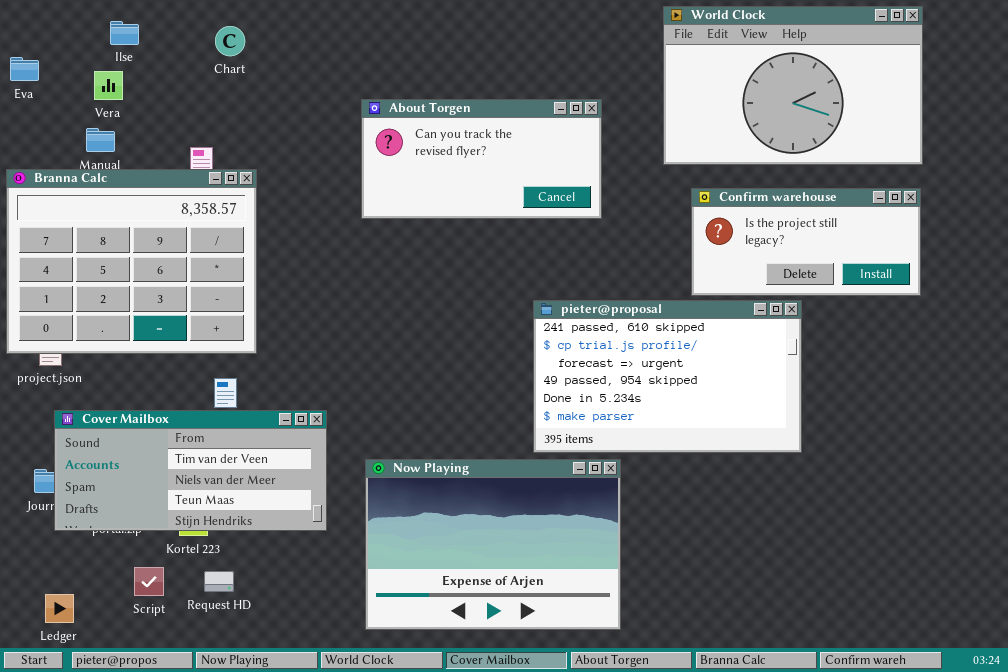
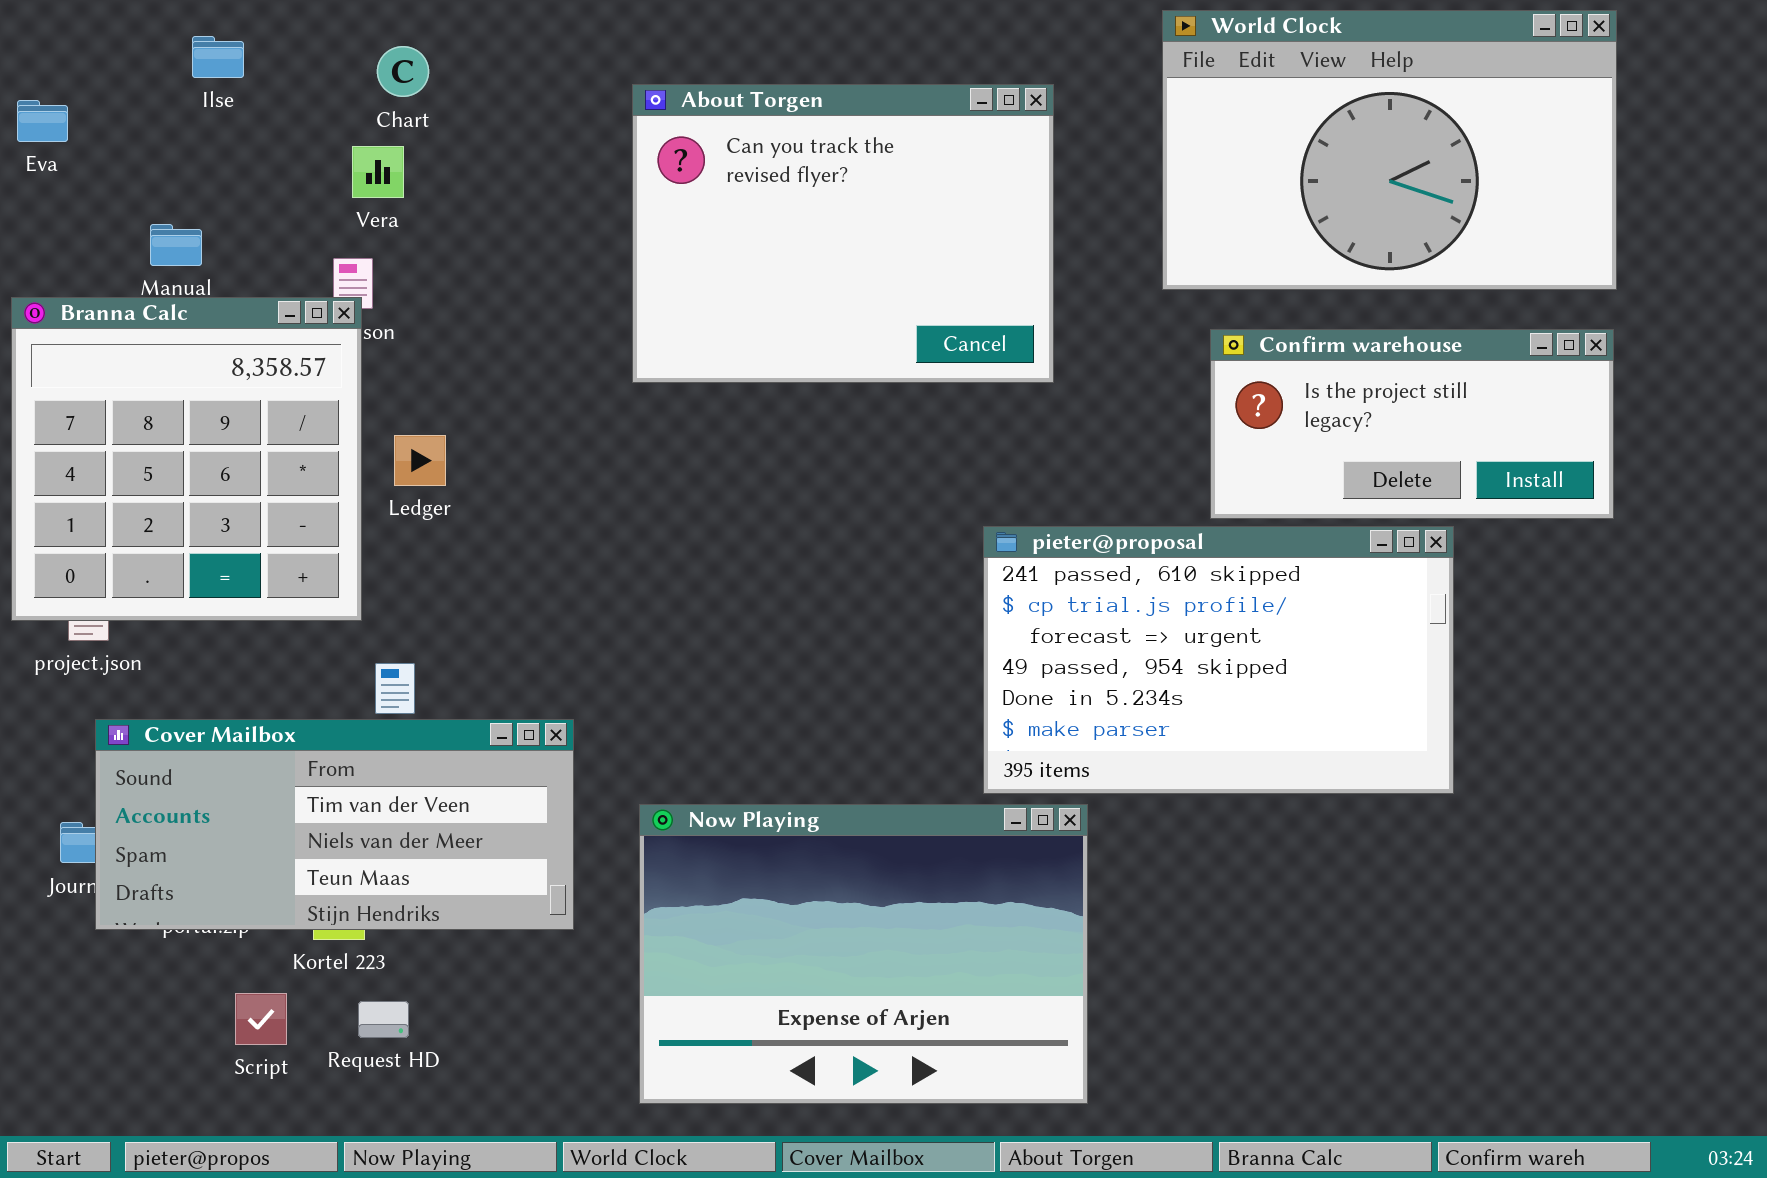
Vera: [94,71,123,100] -> [352,146,404,198], moved
About Torgen: [361,99,602,219] -> [632,84,1054,383], resized
Branna Calc: [6,169,257,354] -> [11,297,362,621], resized
pieter@proposal: [533,300,802,453] -> [983,526,1454,794], moved
Ledger: [45,594,74,623] -> [394,435,446,486], moved

